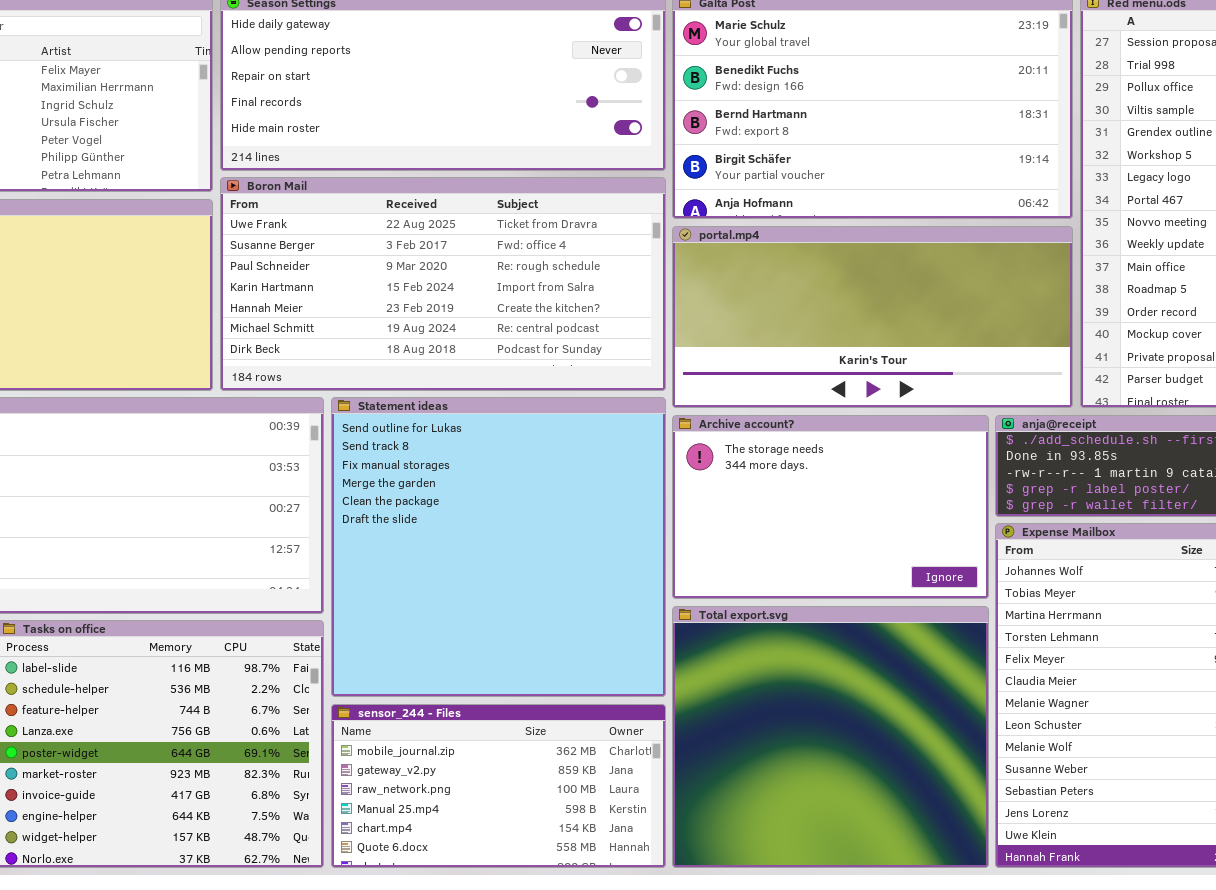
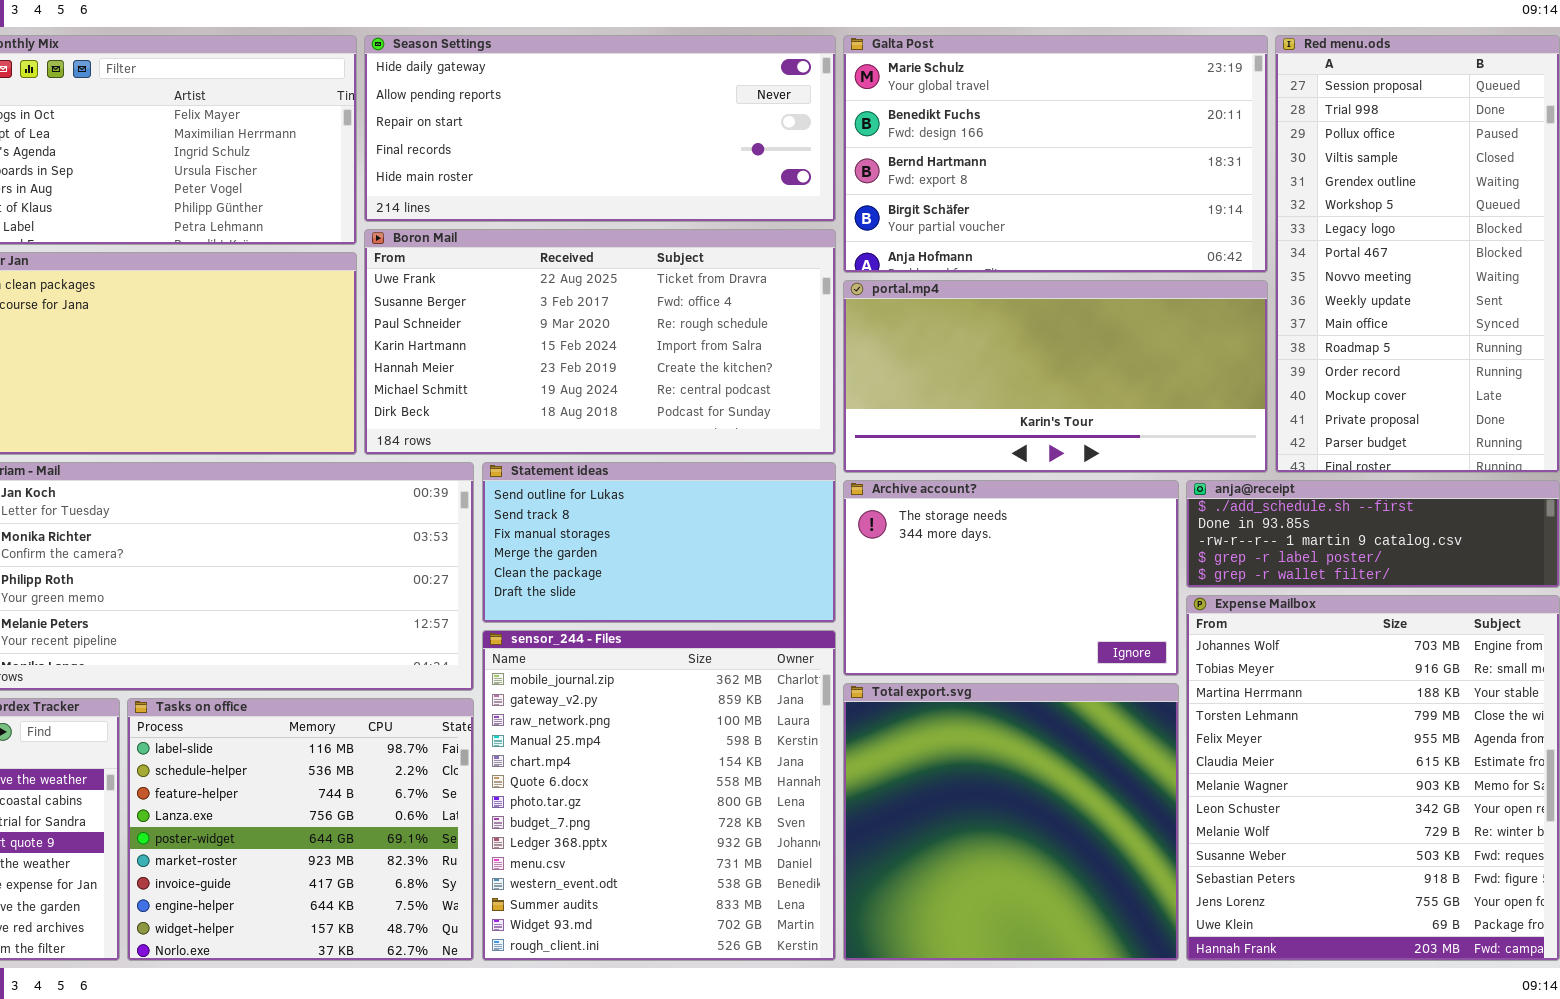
Statement ideas: [331,397,666,697] -> [482,462,836,623], resized
sensor_244 - Files: [331,704,666,868] -> [482,630,836,961], resized

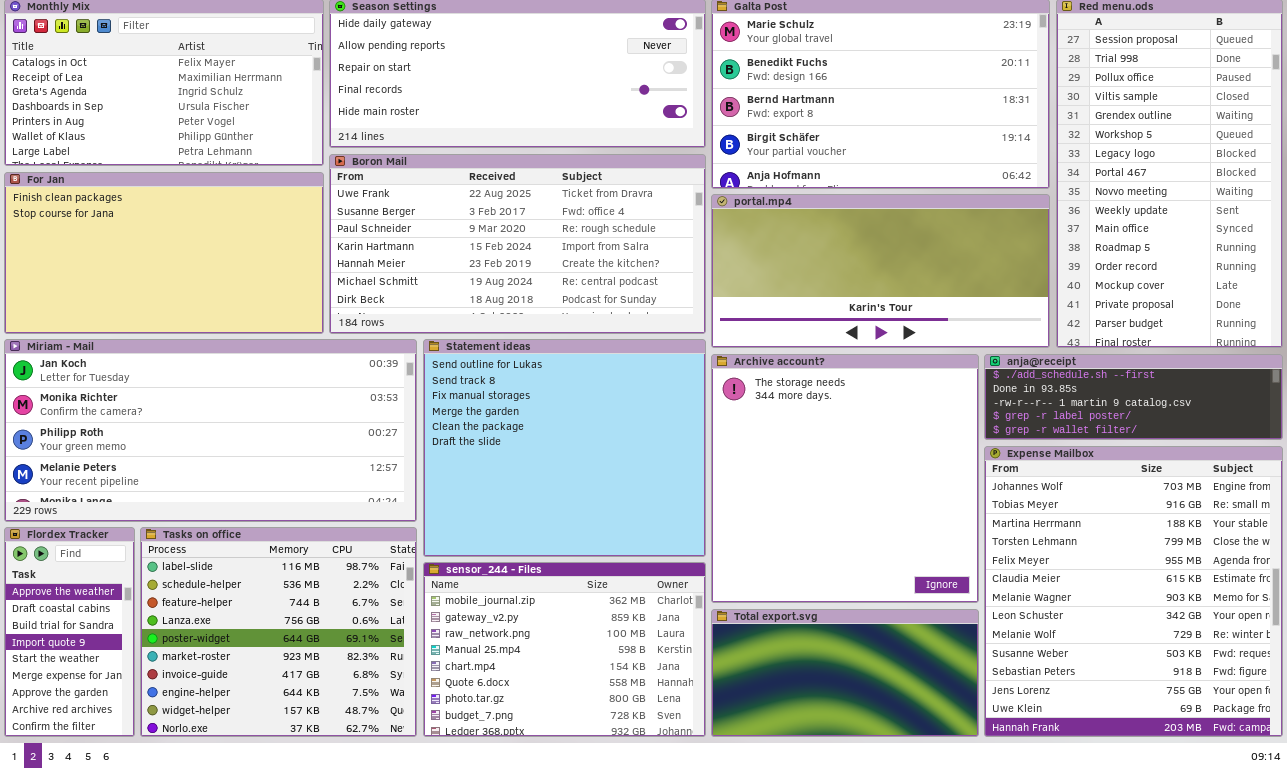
Statement ideas: [482,462,836,623] -> [423,339,706,557], resized
Archive account?: [843,480,1179,676] -> [711,354,979,603], resized
sensor_244 - Files: [482,630,836,961] -> [423,562,706,737], resized
Total export.svg: [843,683,1179,961] -> [711,609,979,737], resized

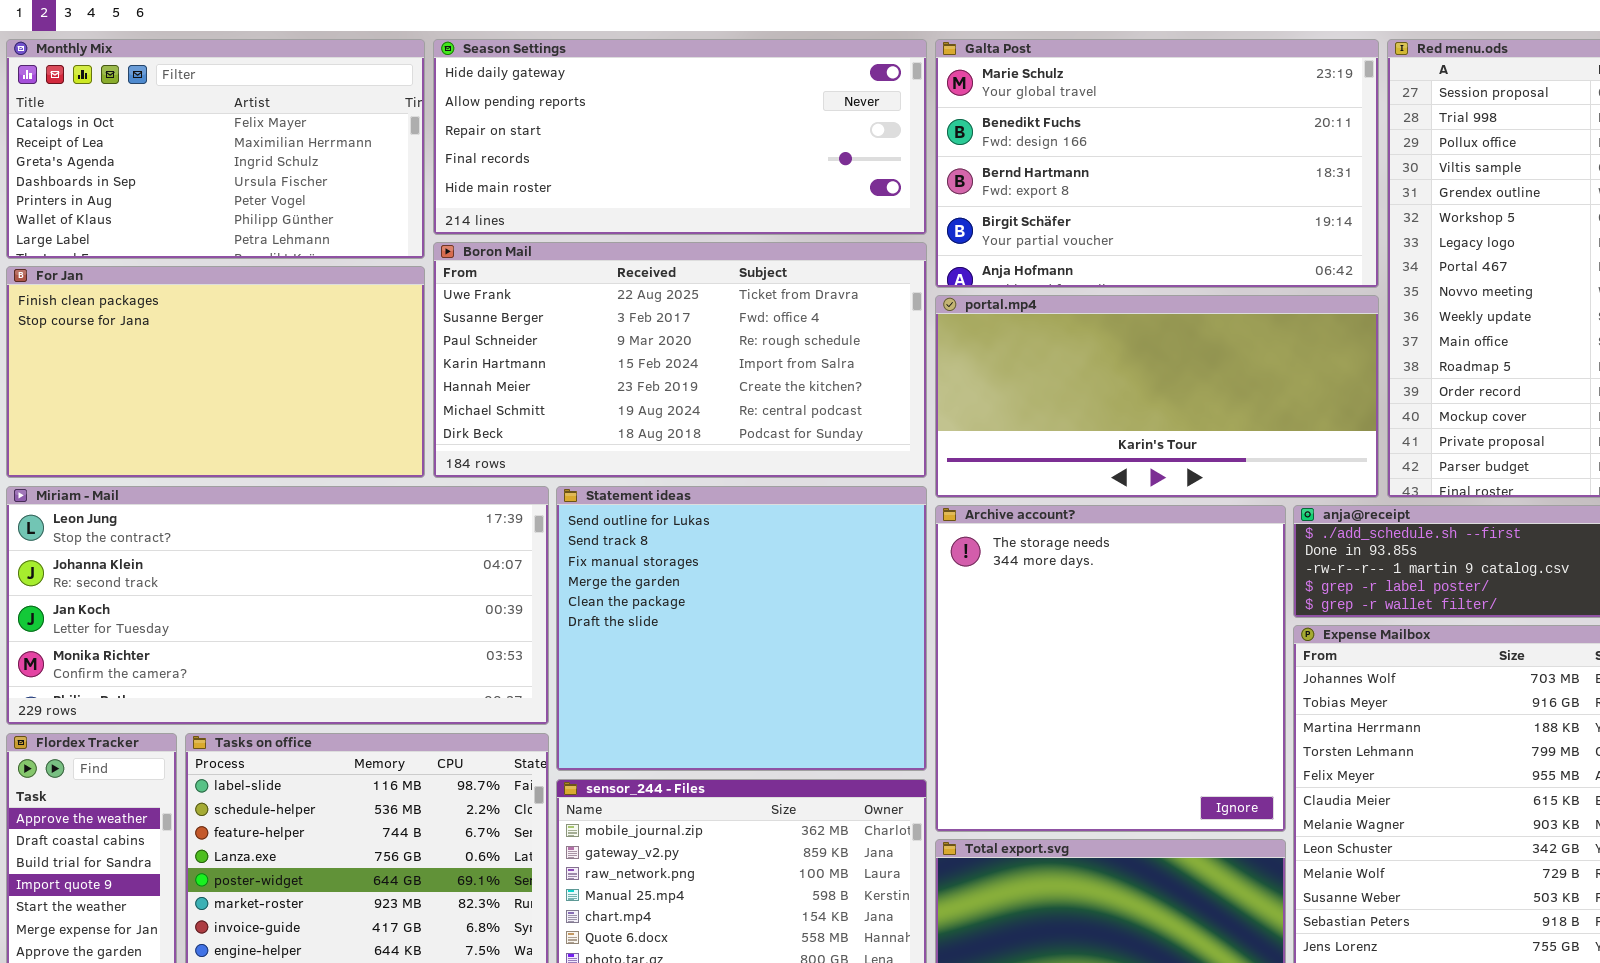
Miriam - Mail: [4,339,417,522] -> [6,486,549,725], scrolled up 2 rows

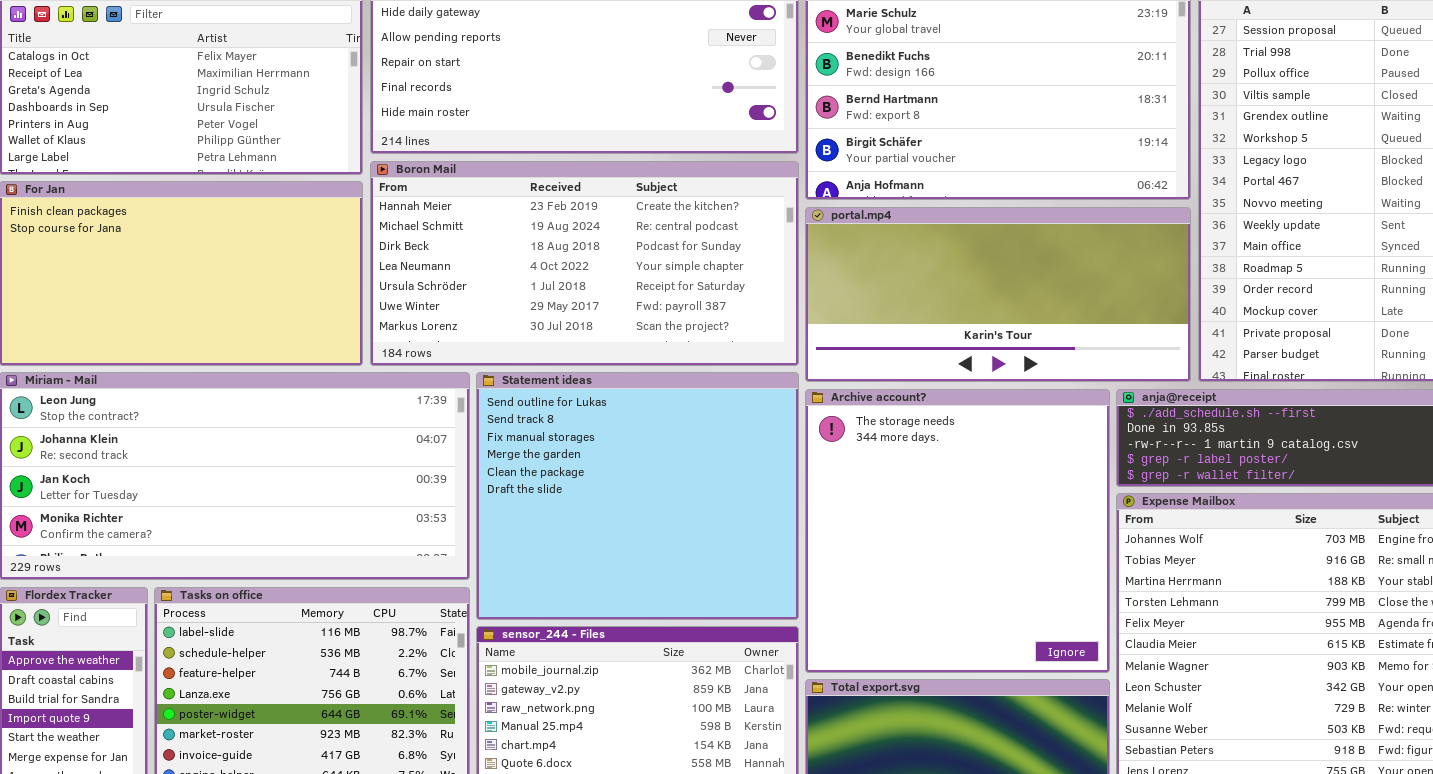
Boron Mail: [433,242,927,478] -> [370,161,799,366], scrolled down 4 rows

